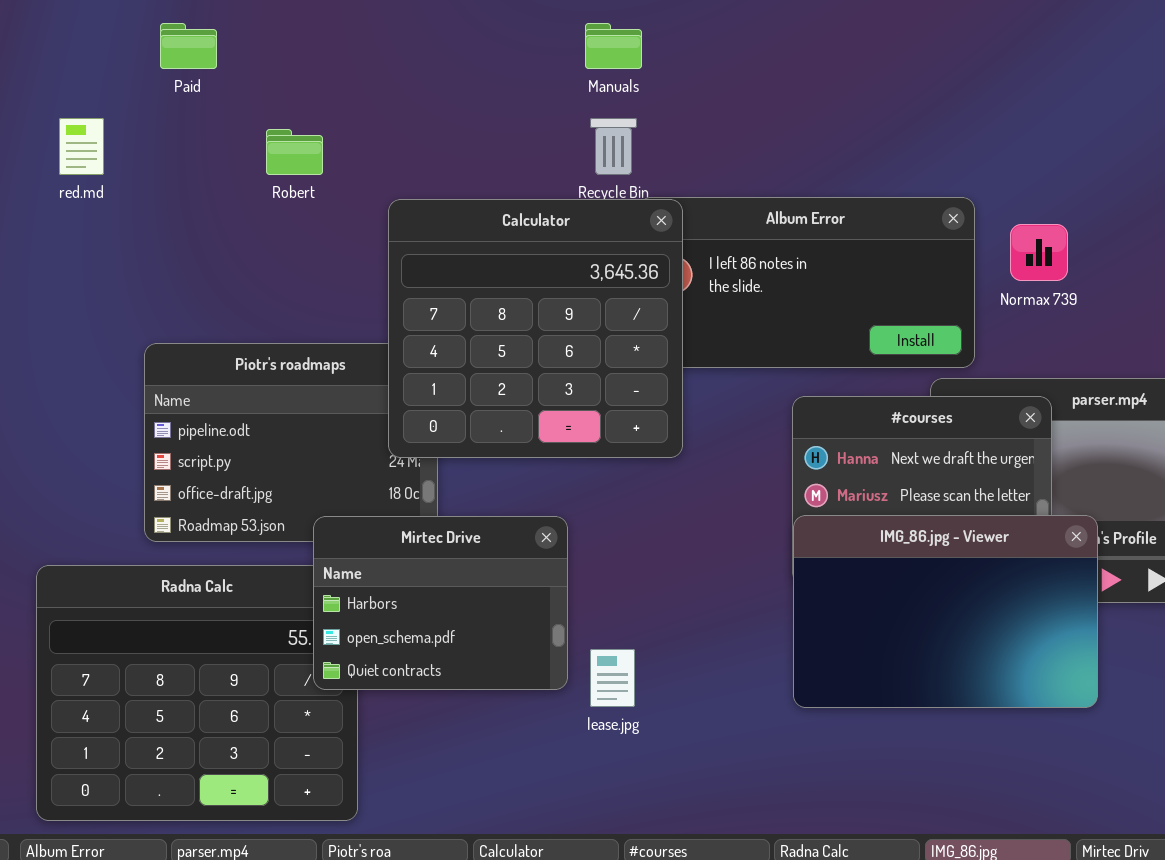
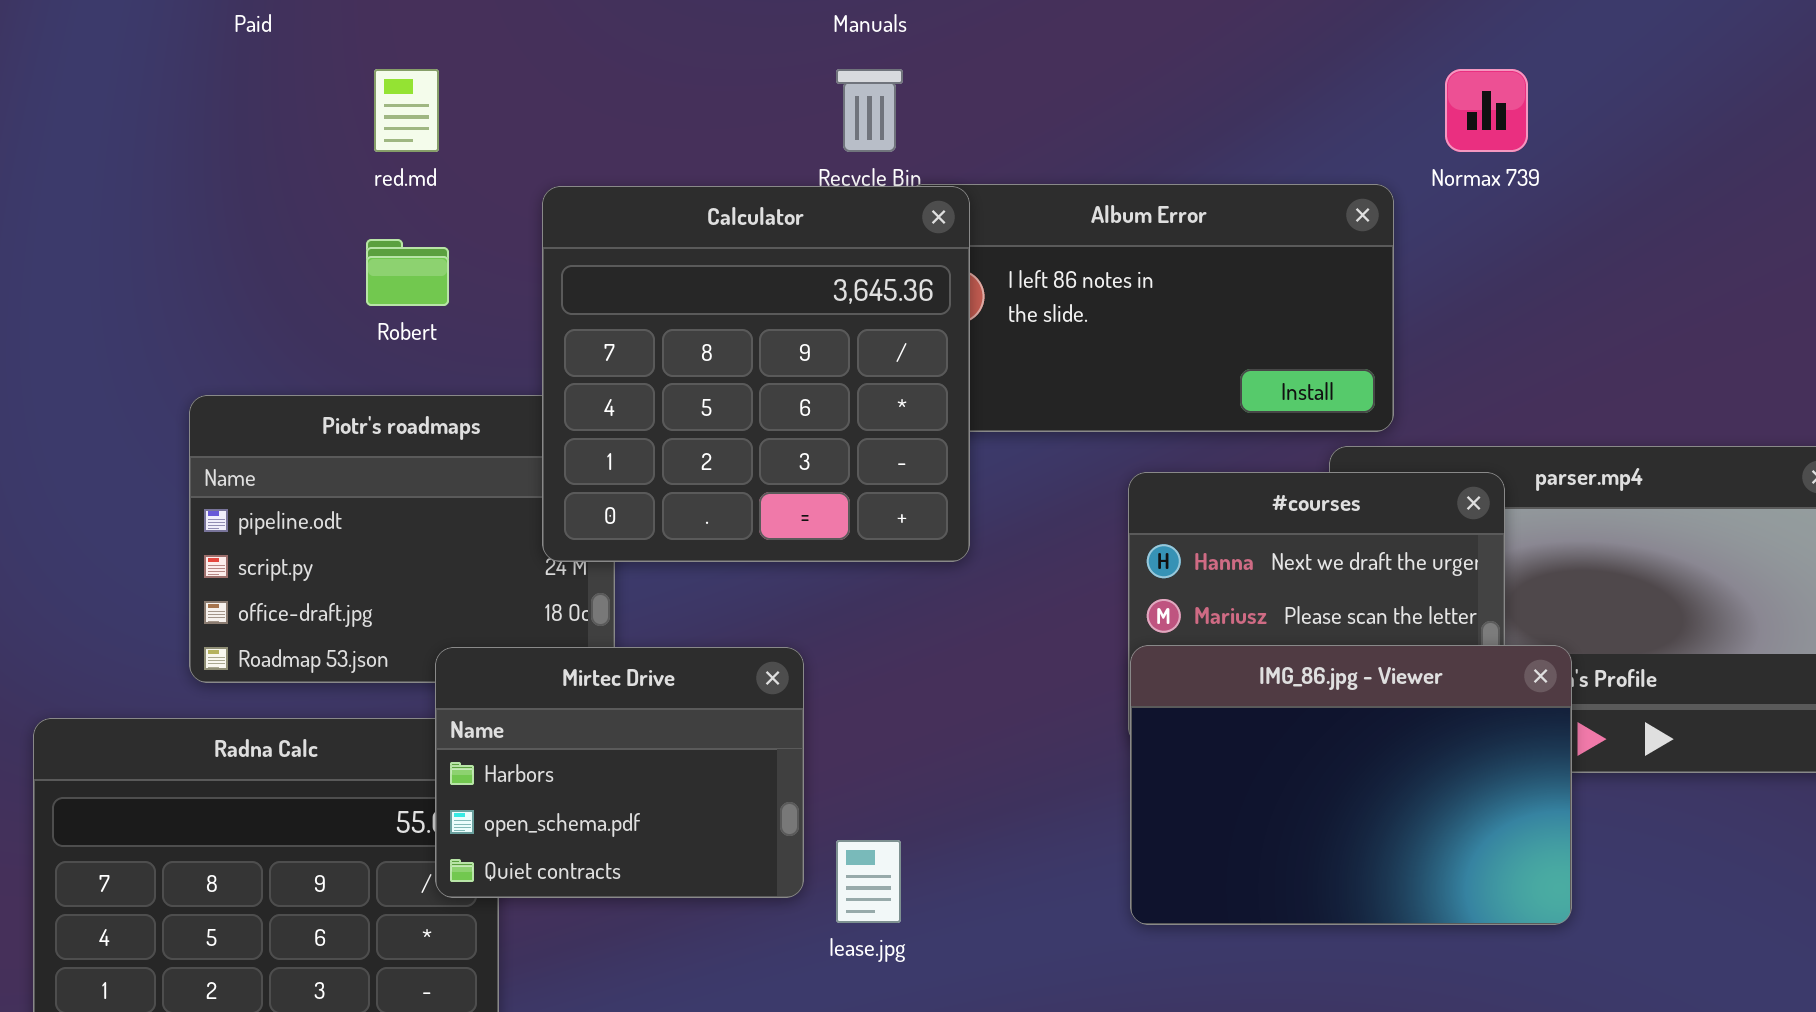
red.md: [59,118,104,175] -> [374,69,439,152], moved
Robert: [266,129,323,175] -> [366,239,449,306], moved
Normax 739: [1010,224,1068,281] -> [1445,69,1528,152], moved

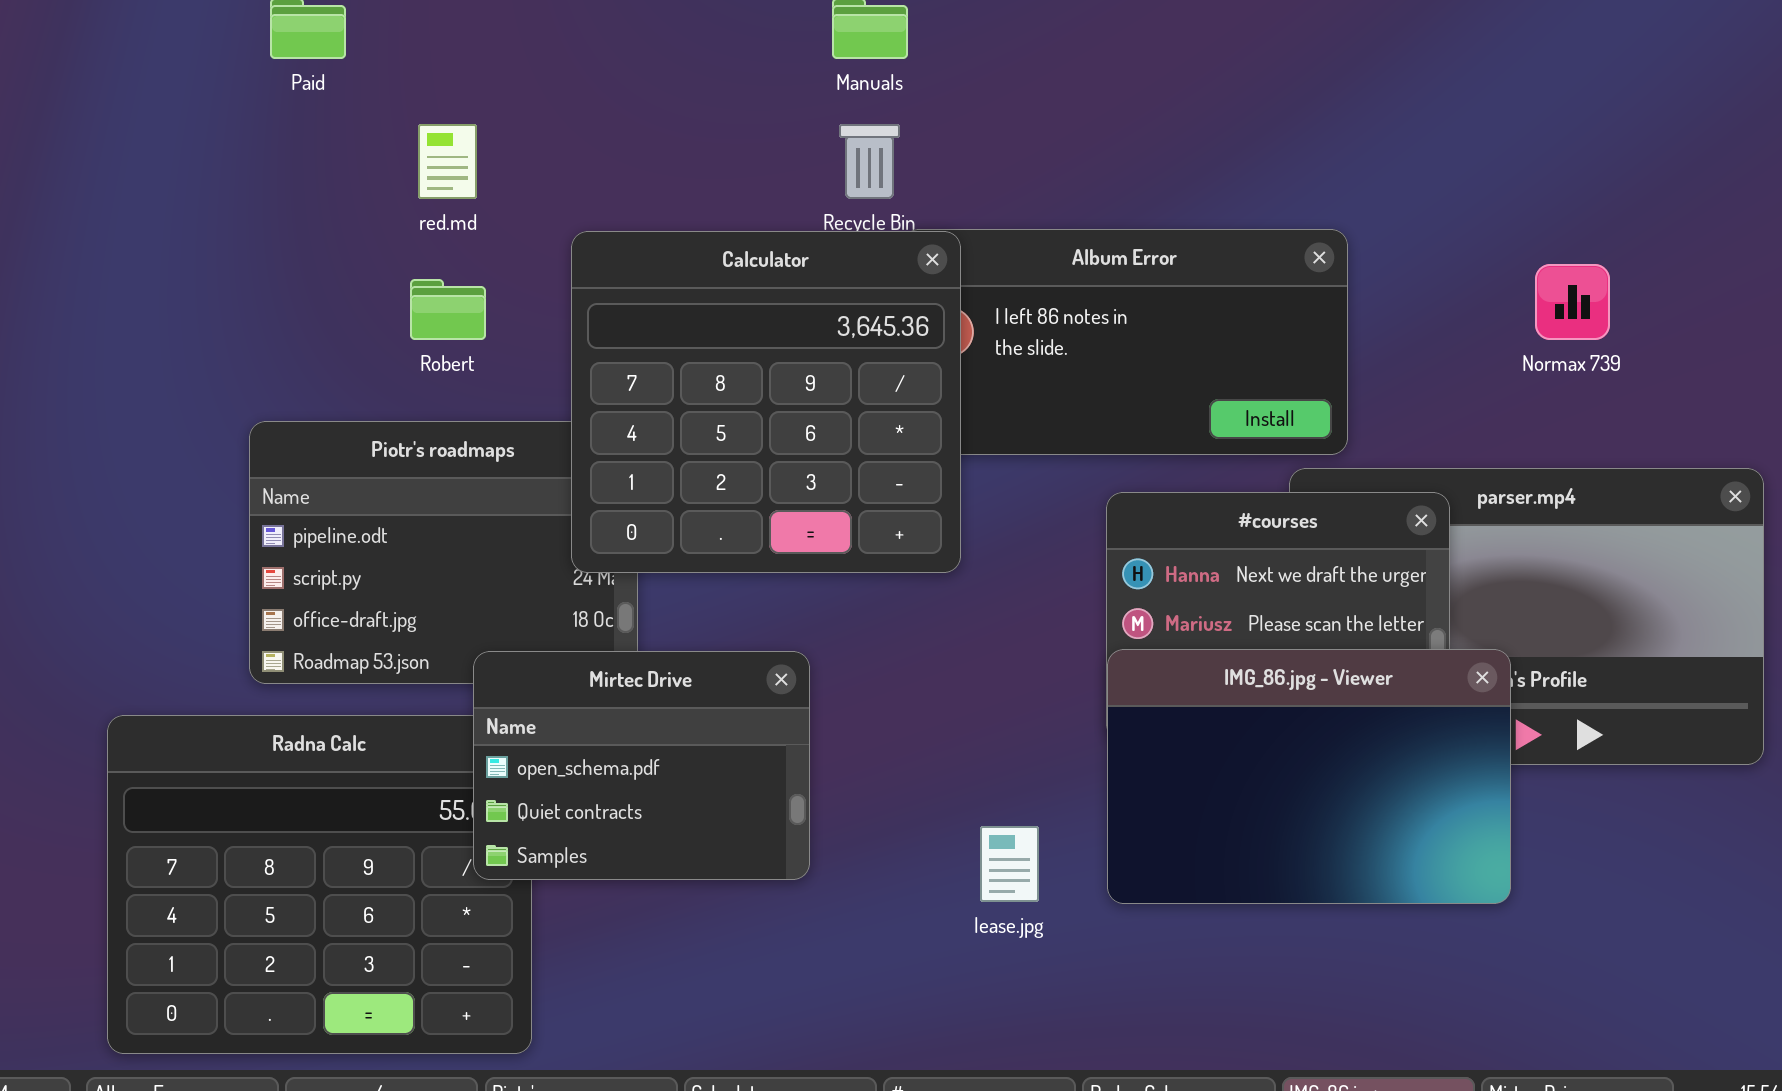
Normax 739: [1445,69,1528,152] -> [1535,264,1610,340], moved
Mirtec Drive: [435,647,804,898] -> [473,651,810,880], scrolled down 1 row
lease.jpg: [836,840,901,923] -> [980,826,1039,902], moved

